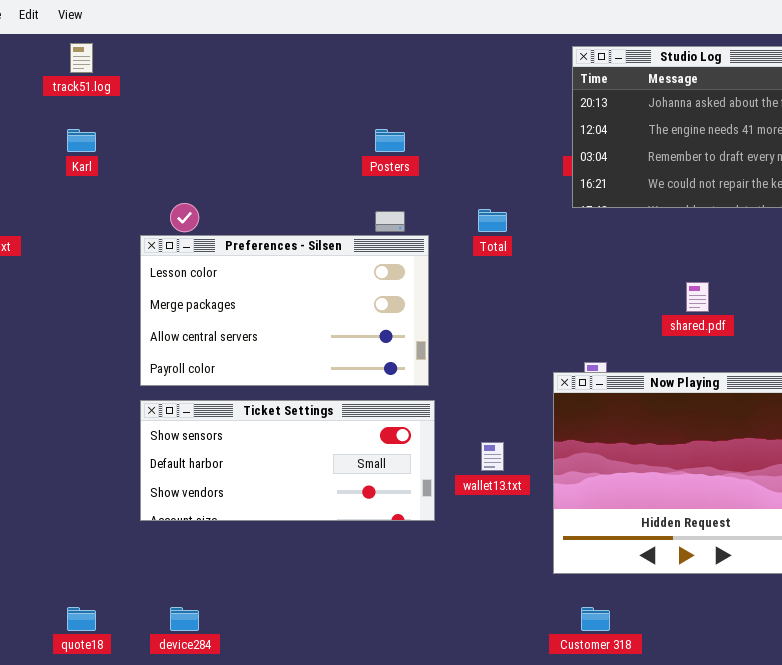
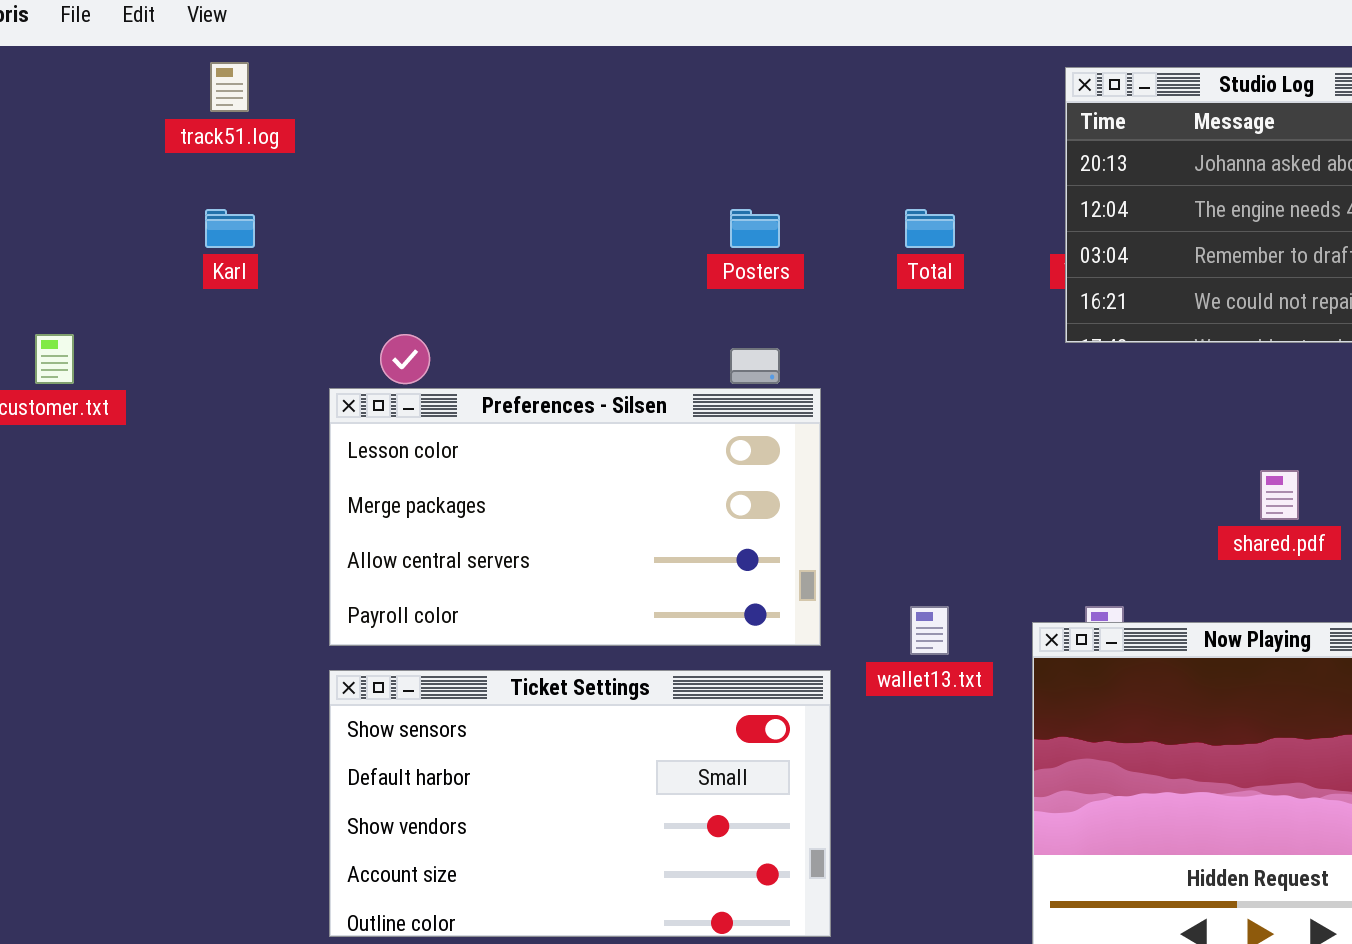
Total: [478,209,507,232] -> [905,209,955,248], moved
Ticket Settings: [140,400,435,521] -> [329,670,831,937], resized
wallet13.txt: [481,442,504,471] -> [910,606,949,655], moved

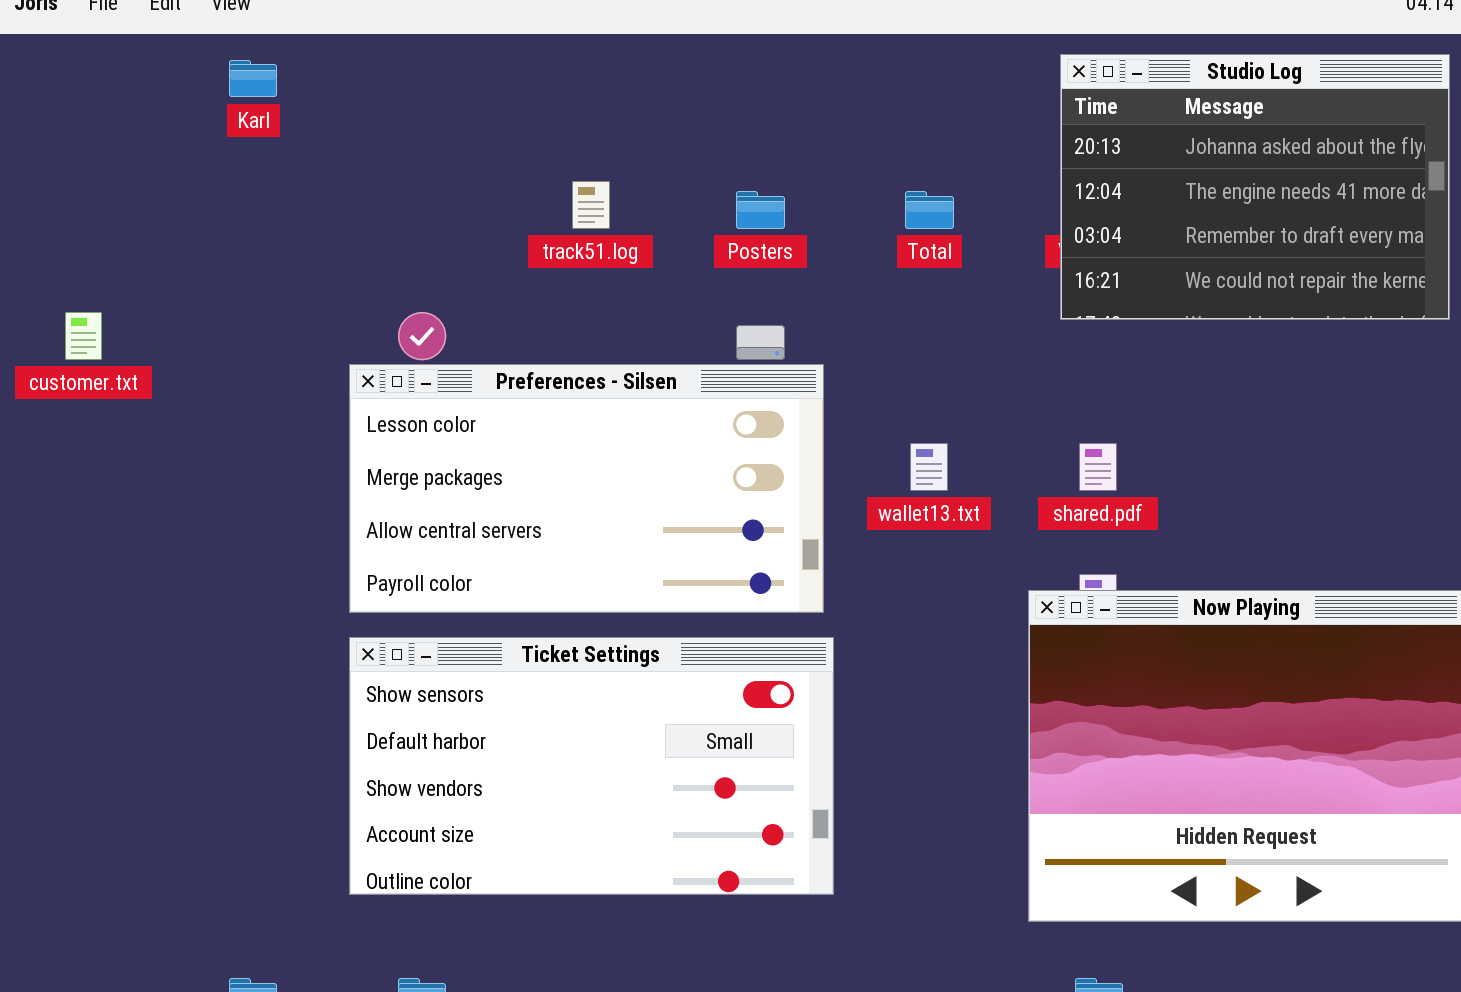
track51.log: [210,62,249,112] -> [572,181,610,229], moved
Karl: [205,209,255,248] -> [229,60,277,97], moved
shared.pdf: [1260,470,1299,520] -> [1079,443,1117,491], moved
wallet13.txt: [910,606,949,655] -> [910,443,948,491], moved

